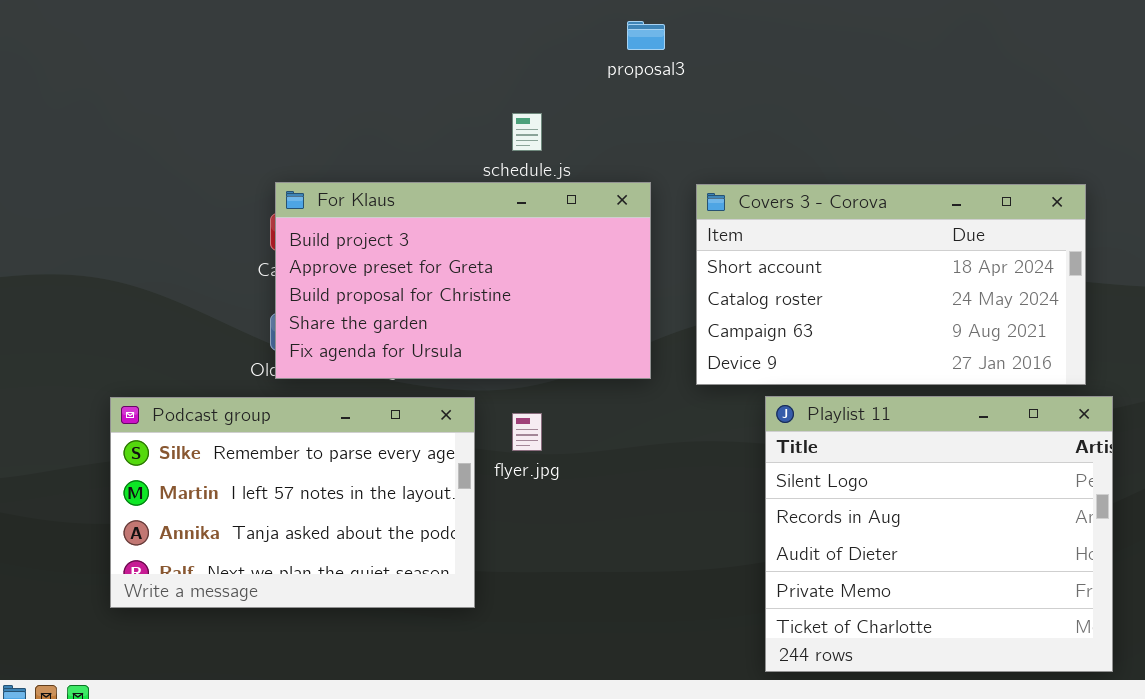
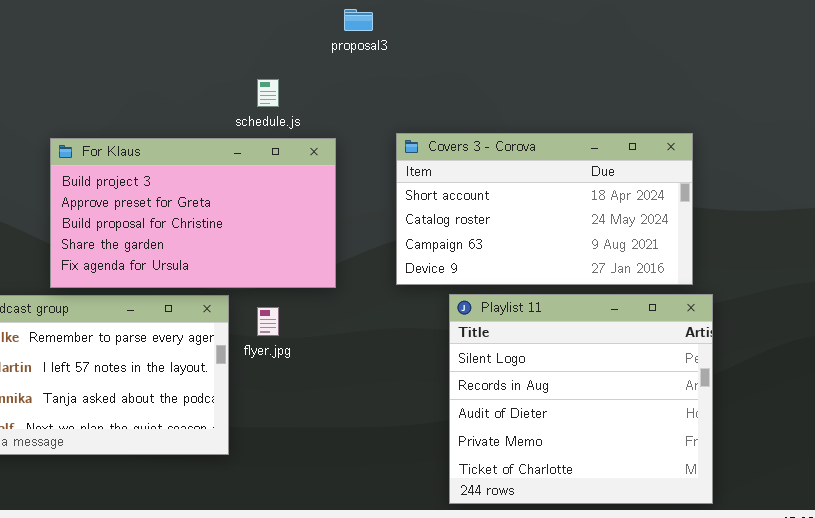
For Klaus: [275,182,651,379] -> [50,138,336,288], moved

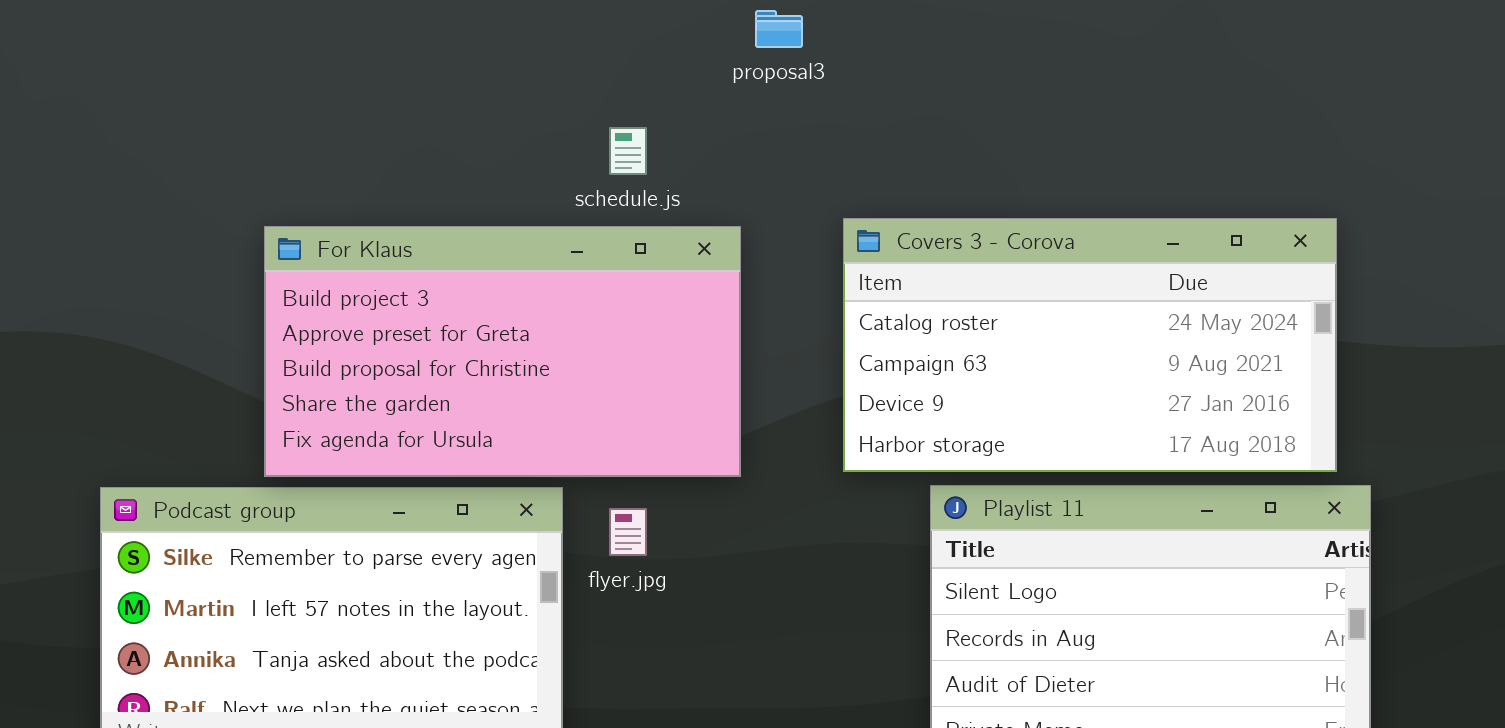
Covers 3 - Corova: [396,133,693,285] -> [843,218,1337,472], scrolled down 1 row

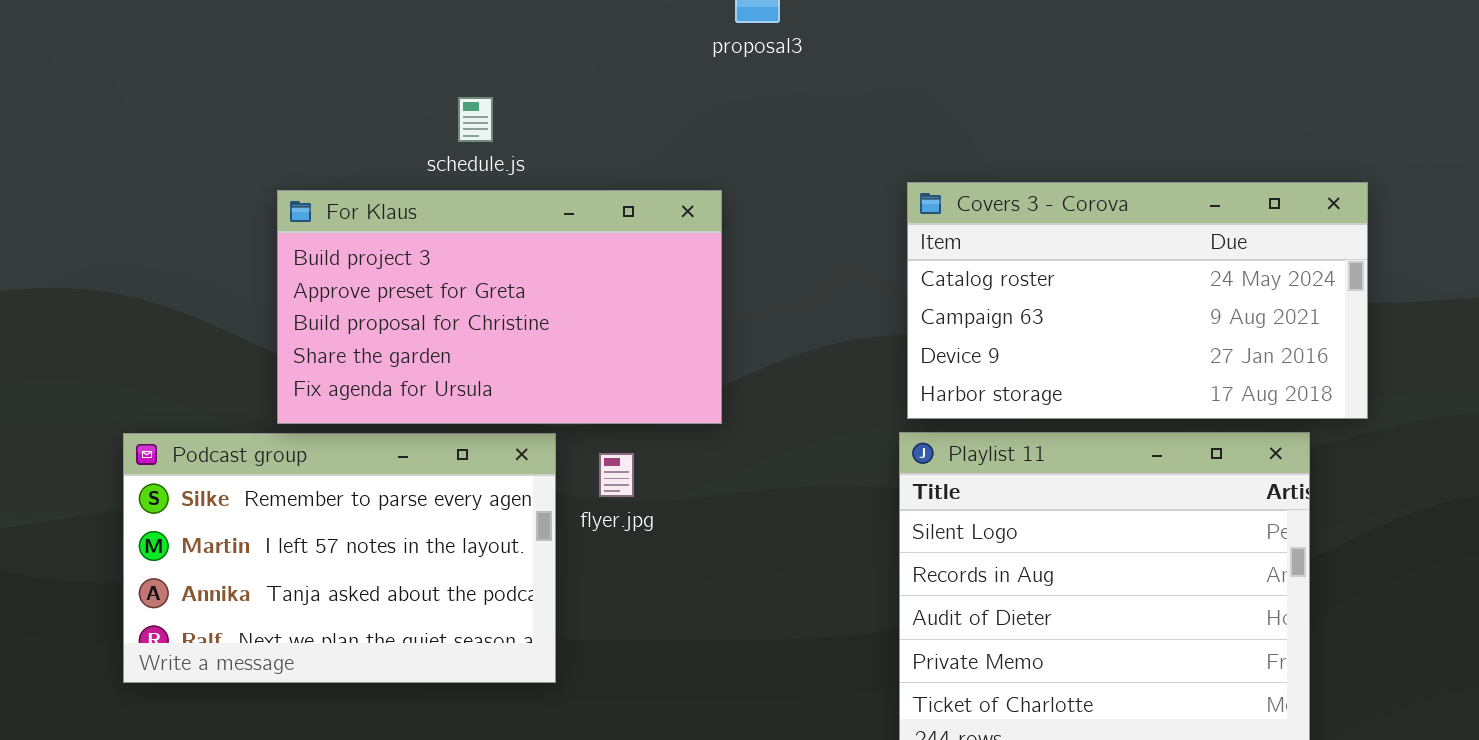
schedule.js: [609,127,647,175] -> [458,97,493,142], moved
Covers 3 - Corova: [843,218,1337,472] -> [907,182,1368,419], moved

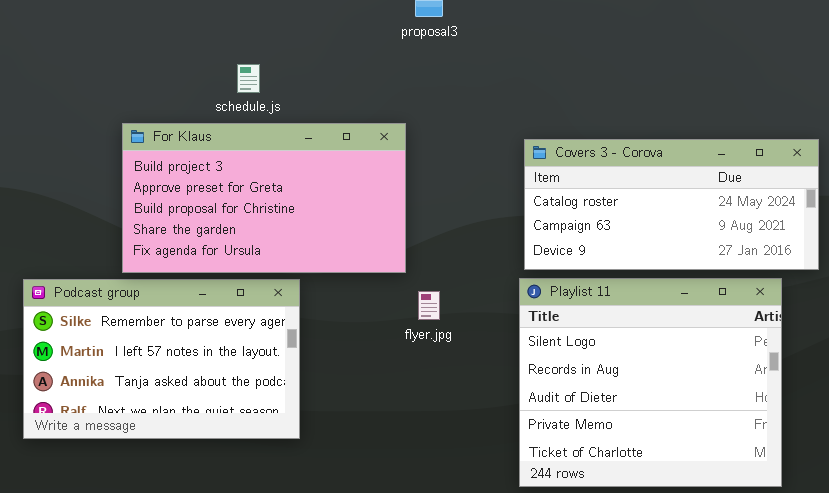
Covers 3 - Corova: [907,182,1368,419] -> [524,139,819,270], resized
flyer.jpg: [599,453,634,497] -> [418,291,440,320], moved

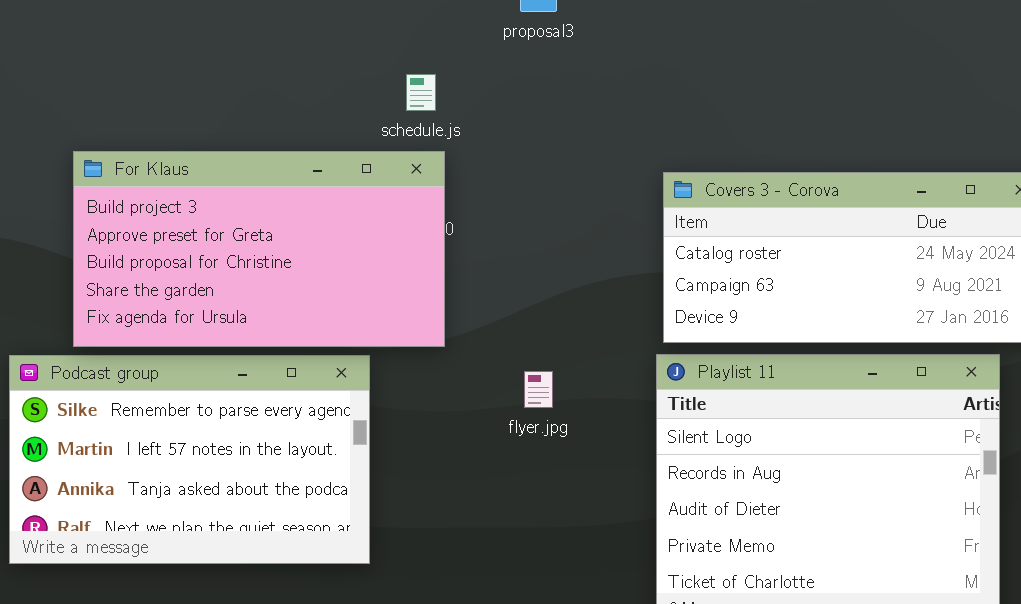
schedule.js: [237,64,260,93] -> [406,74,436,111], moved
For Klaus: [122,123,406,273] -> [73,151,445,347], moved

